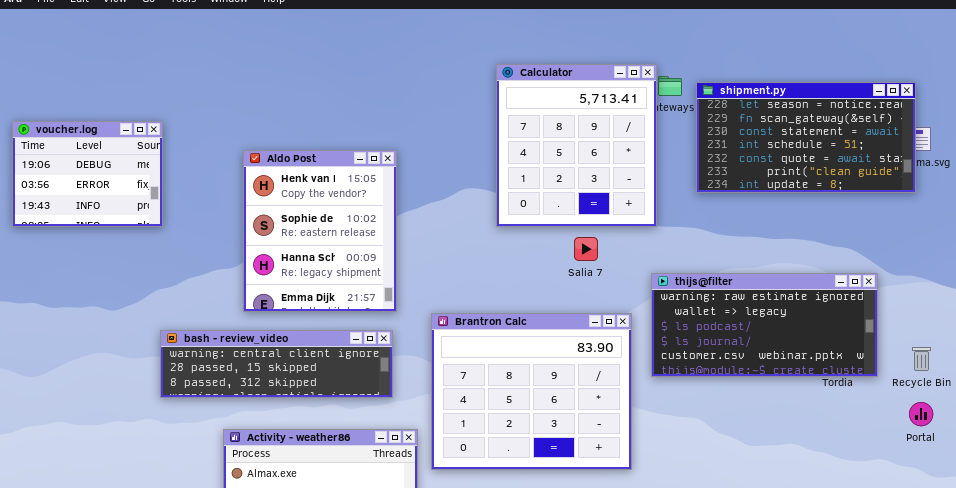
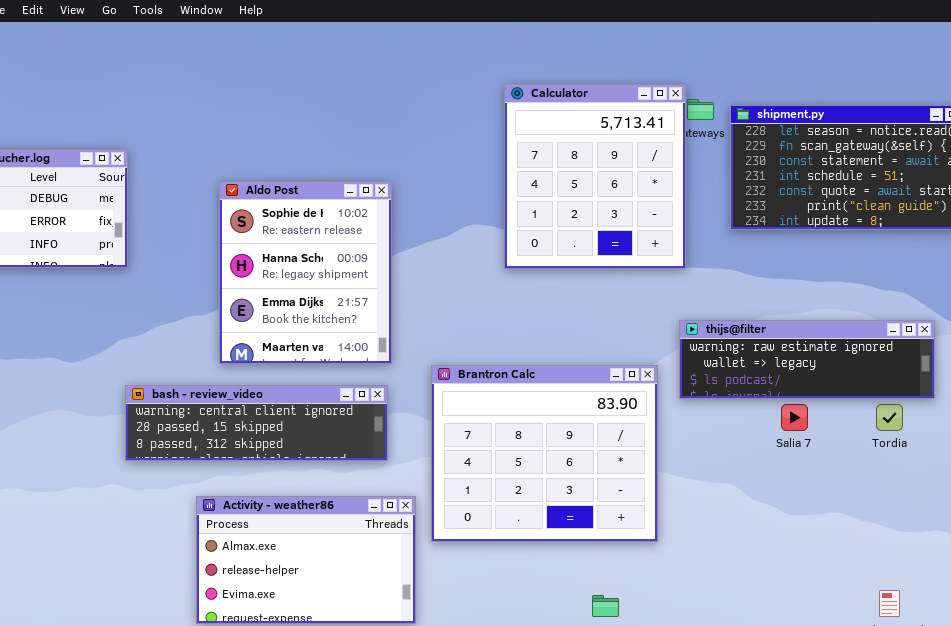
Aldo Post: [243,150,397,312] -> [219,181,392,364], scrolled down 1 row
Salia 7: [574,237,598,261] -> [781,404,808,431], moved
thijs@filter: [651,273,878,377] -> [679,320,935,399], resized

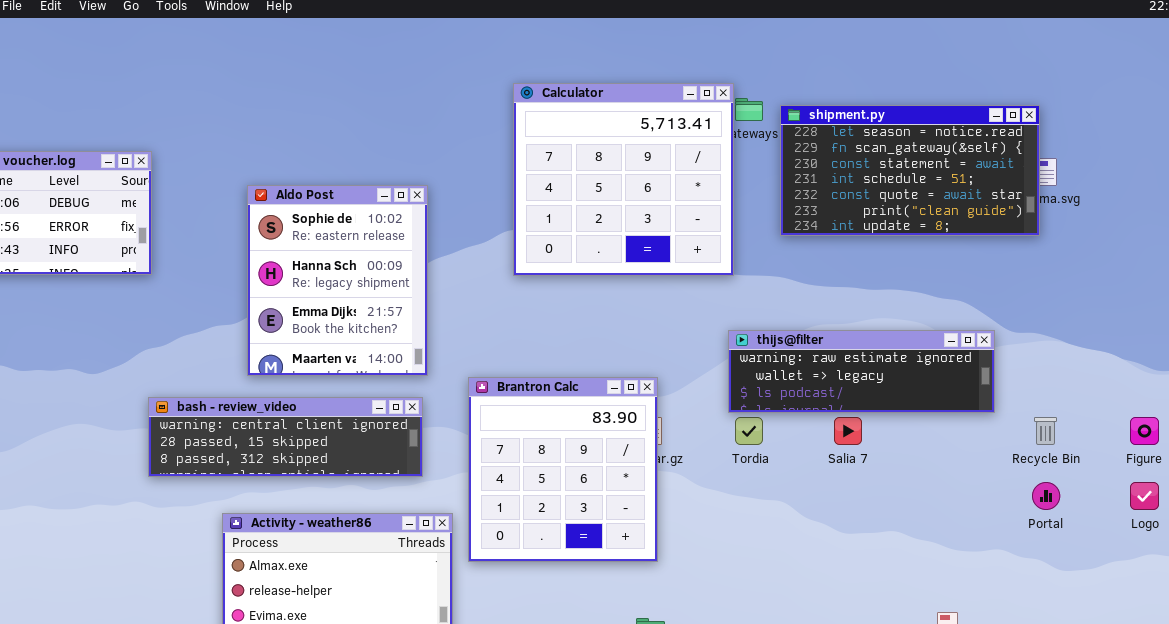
Calculator: [504,84,686,269] -> [513,83,734,276], resized
Brantron Calc: [431,365,658,542] -> [468,377,658,562], resized
Tordia: [876,404,903,431] -> [735,417,763,445], moved

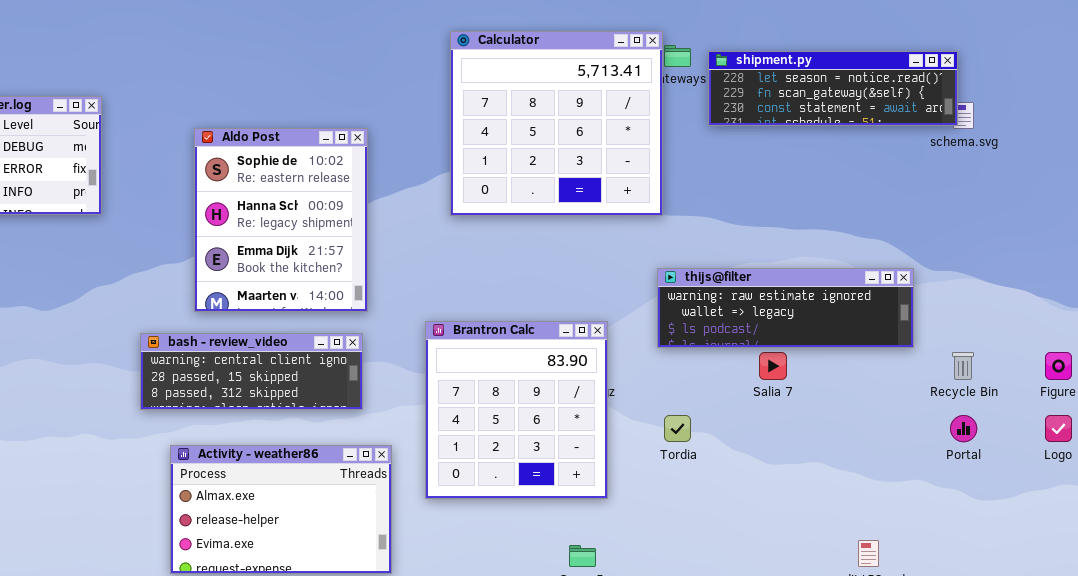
shipment.py: [780,105,1040,236] -> [708,51,958,126], resized
Brantron Calc: [468,377,658,562] -> [425,321,608,499], moved
bash - review_video: [148,397,423,477] -> [140,333,363,410], resized
Tordia: [735,417,763,445] -> [664,415,691,442], moved

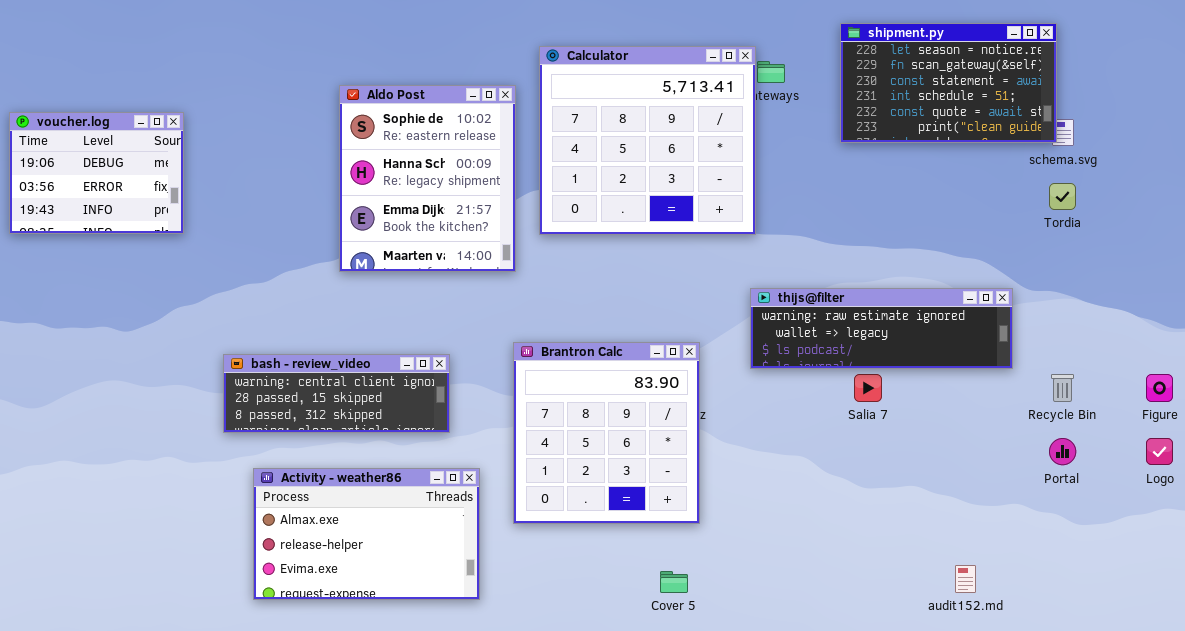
shipment.py: [708,51,958,126] -> [840,23,1057,143], resized
Aldo Post: [194,128,368,312] -> [339,85,516,272], moved
Tordia: [664,415,691,442] -> [1049,183,1076,210], moved

